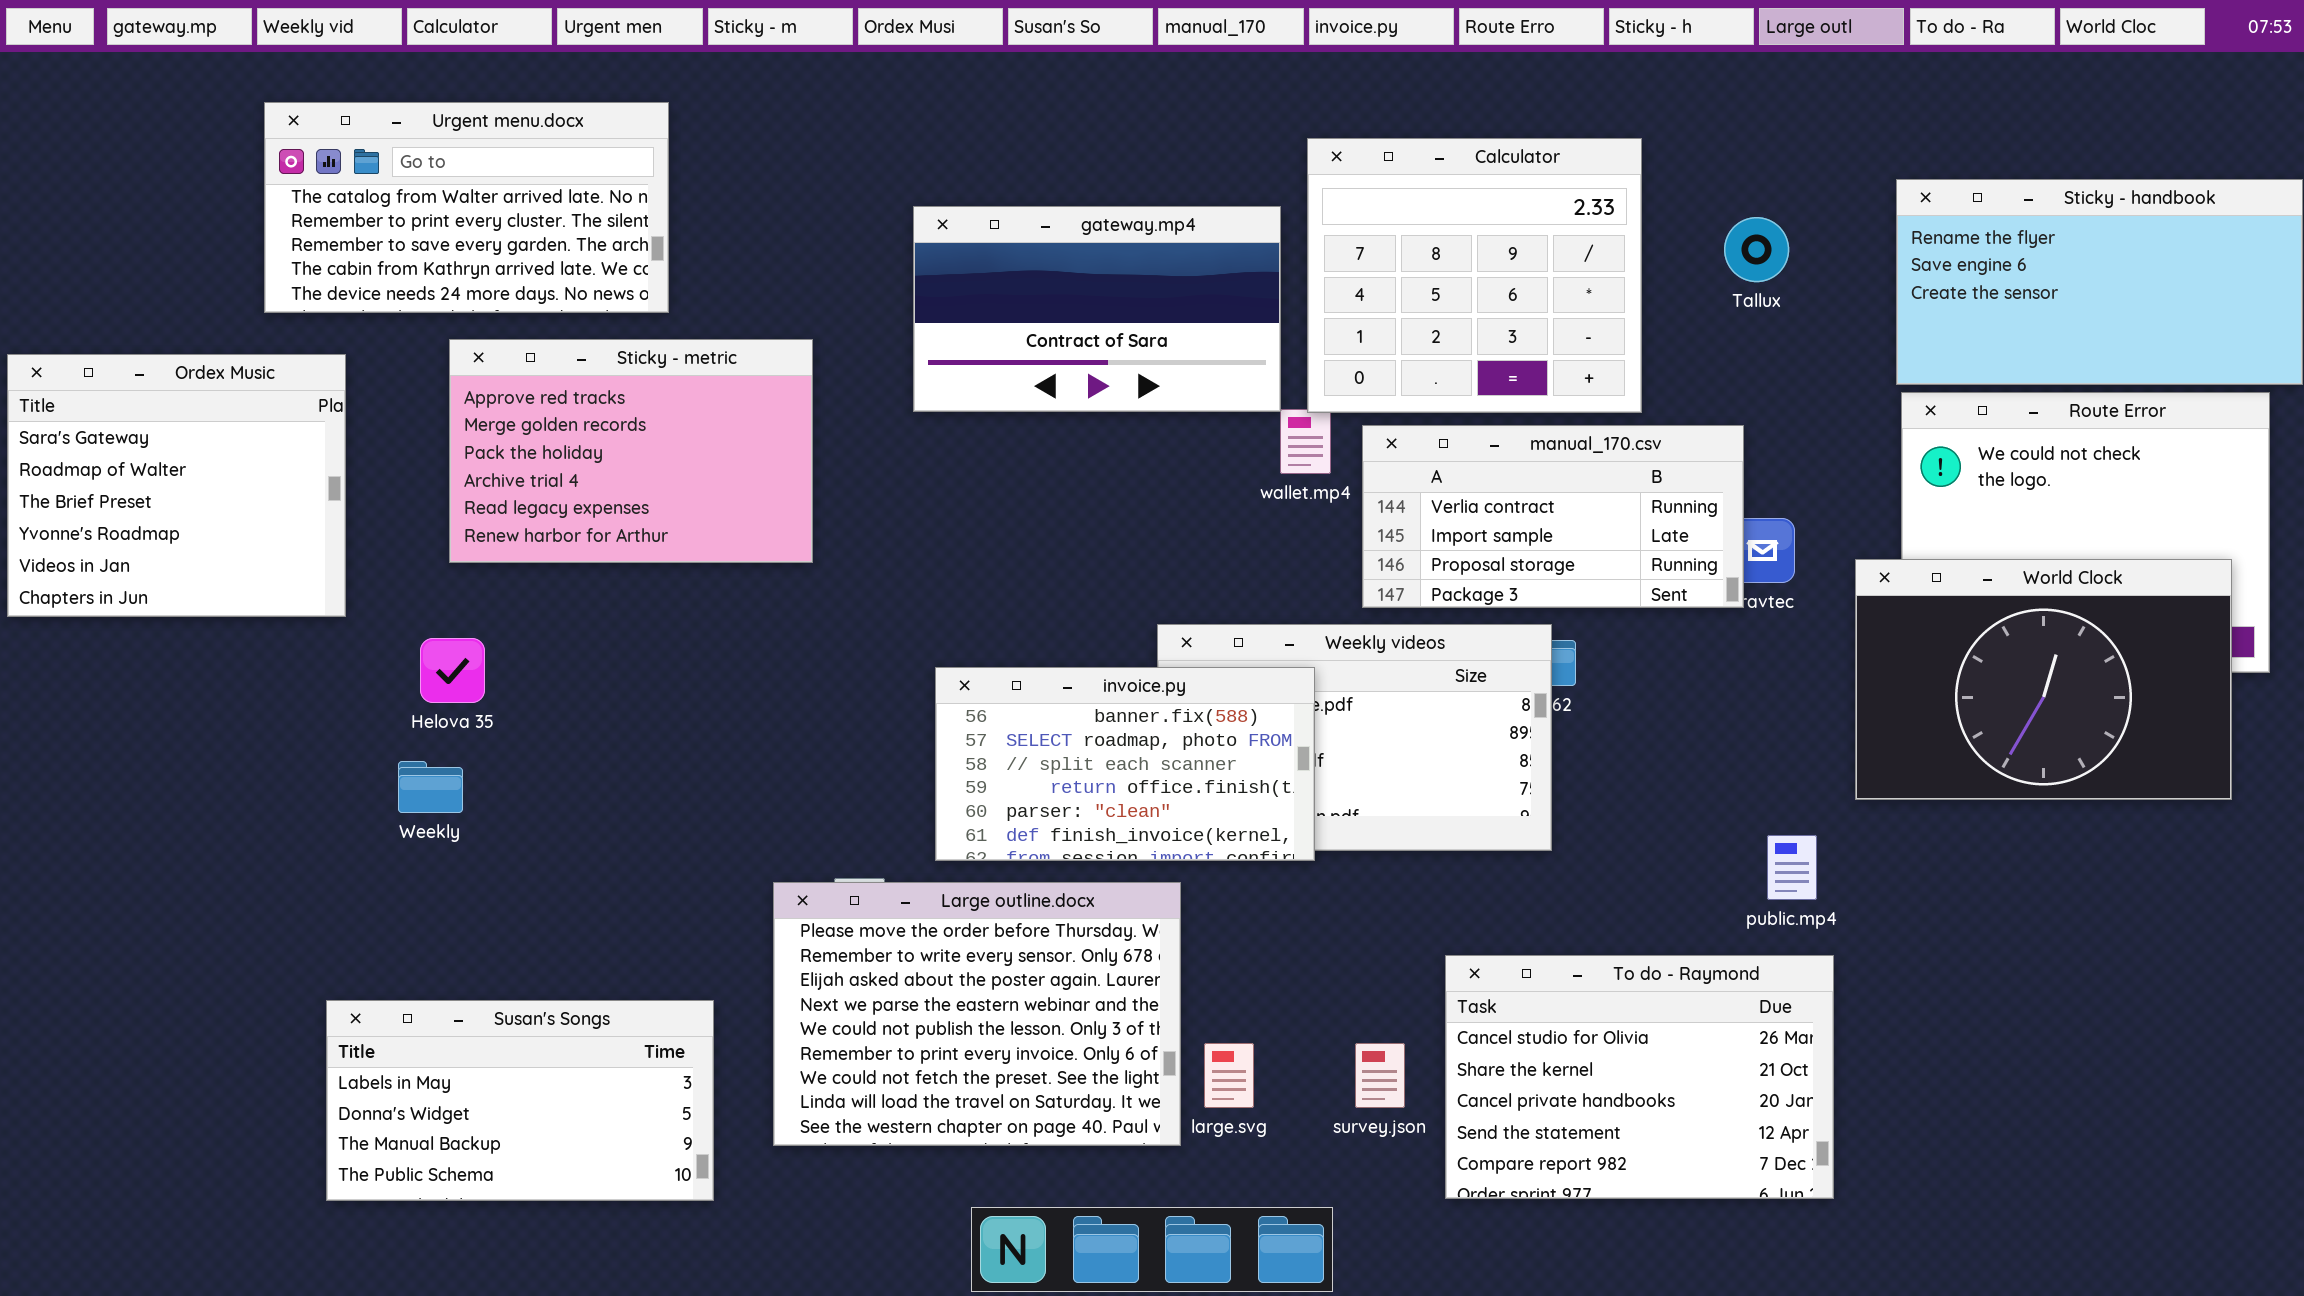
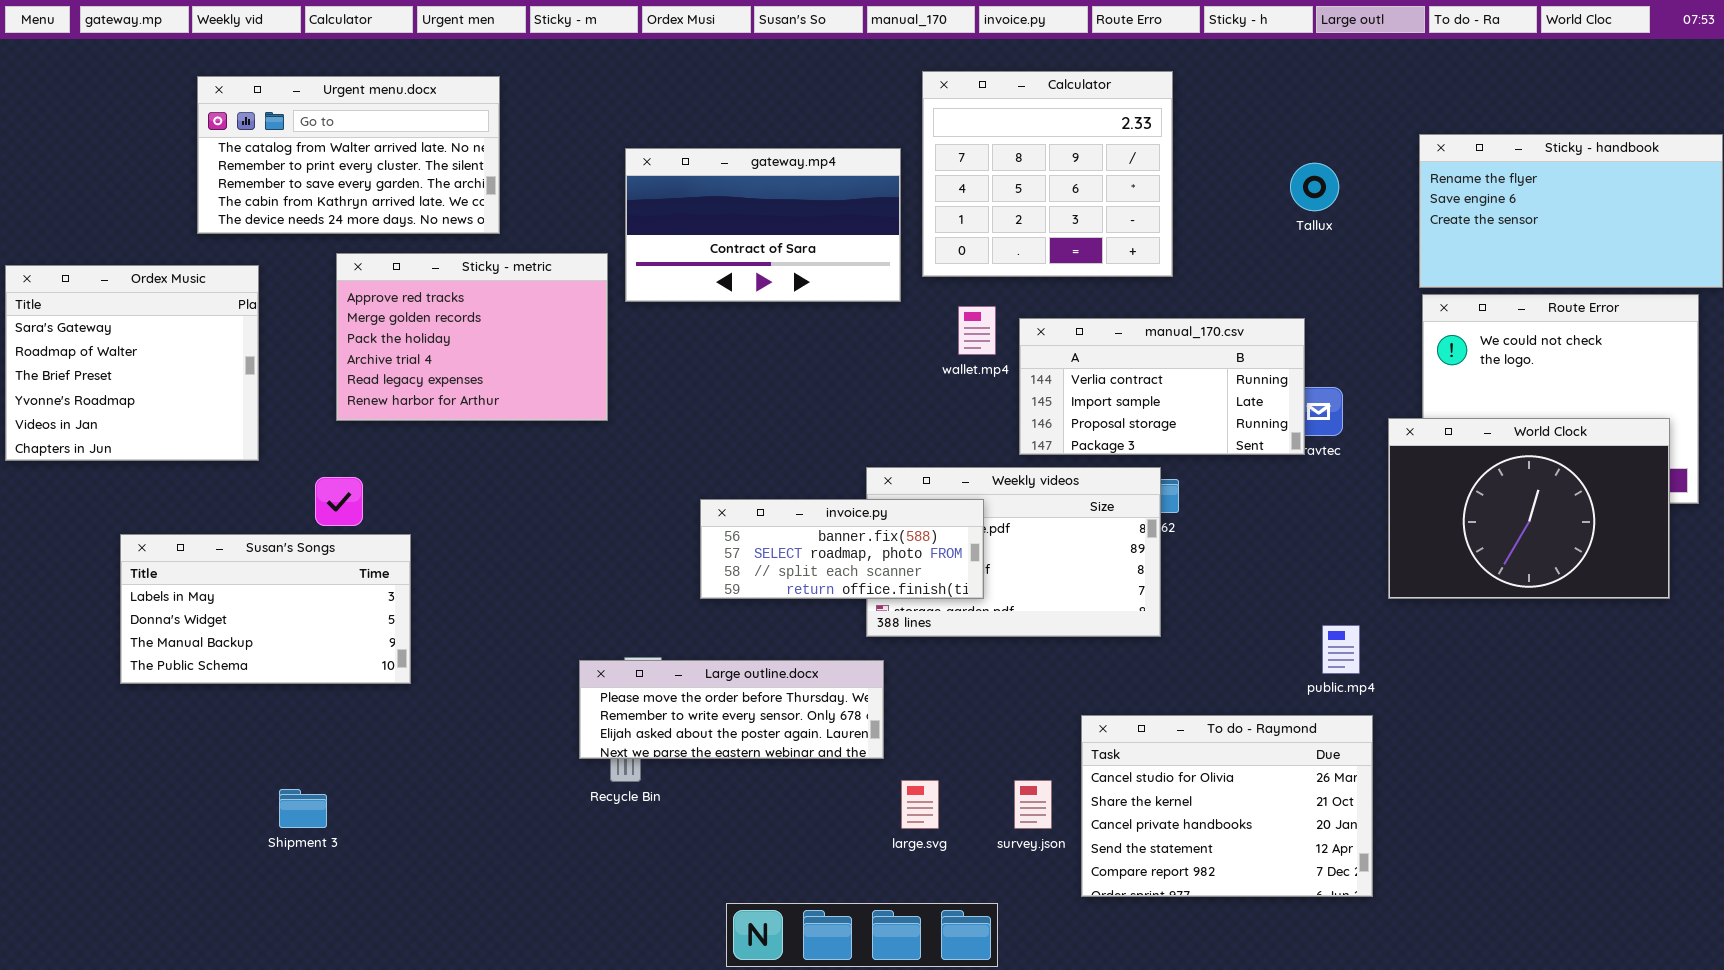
Calculator: [1307,138,1642,413] -> [922,71,1173,277], moved
gateway.mp4: [913,206,1281,412] -> [625,148,901,302], moved
invoice.py: [935,667,1315,861] -> [700,499,984,599], resized
Large outline.docx: [773,882,1181,1146] -> [579,660,884,759], resized
Susan's Songs: [326,1000,714,1201] -> [120,534,411,684], moved

